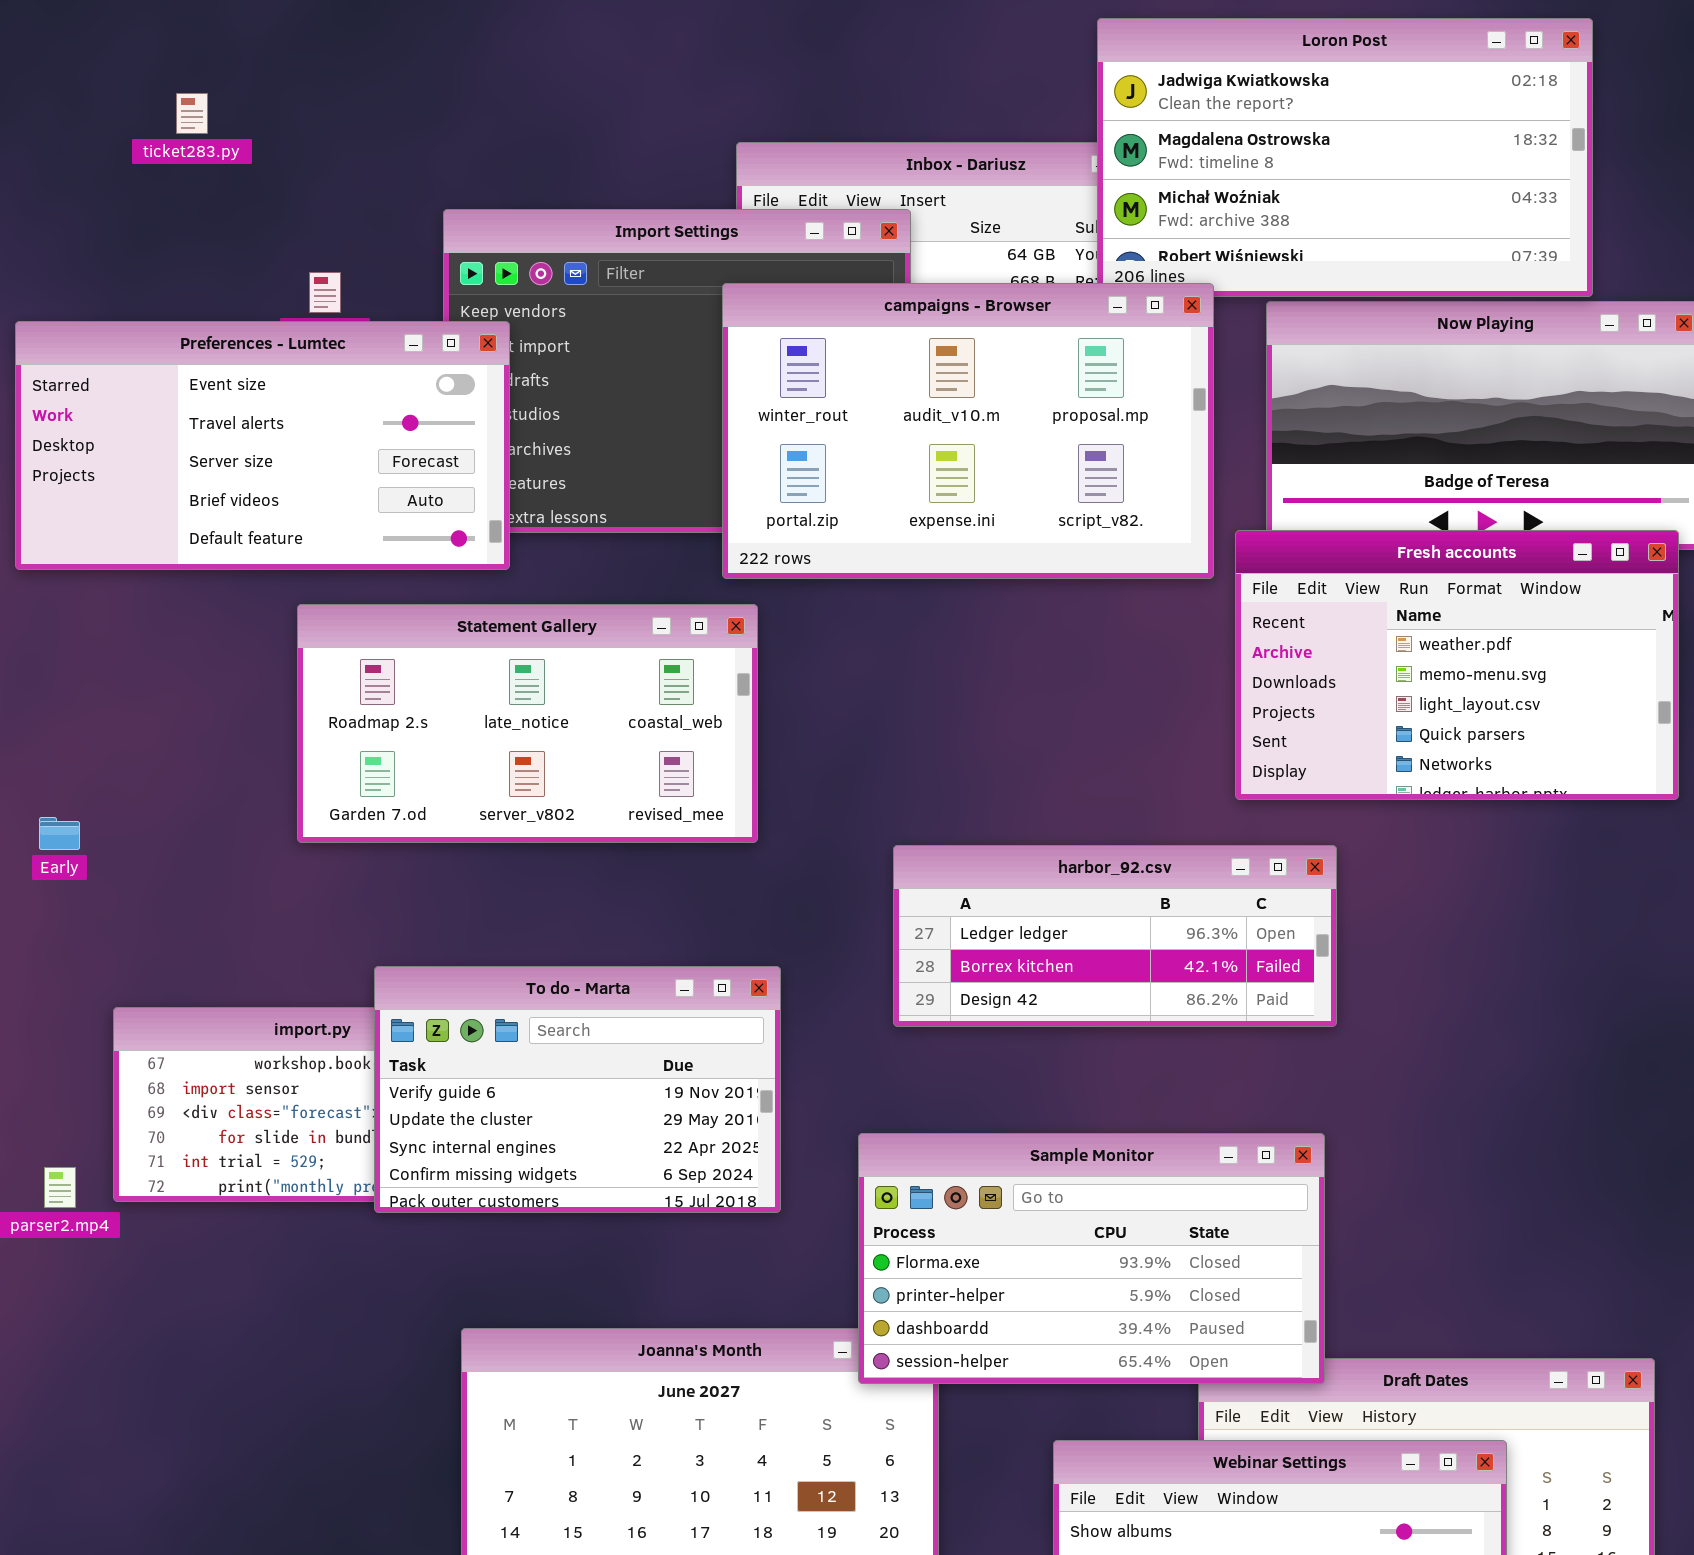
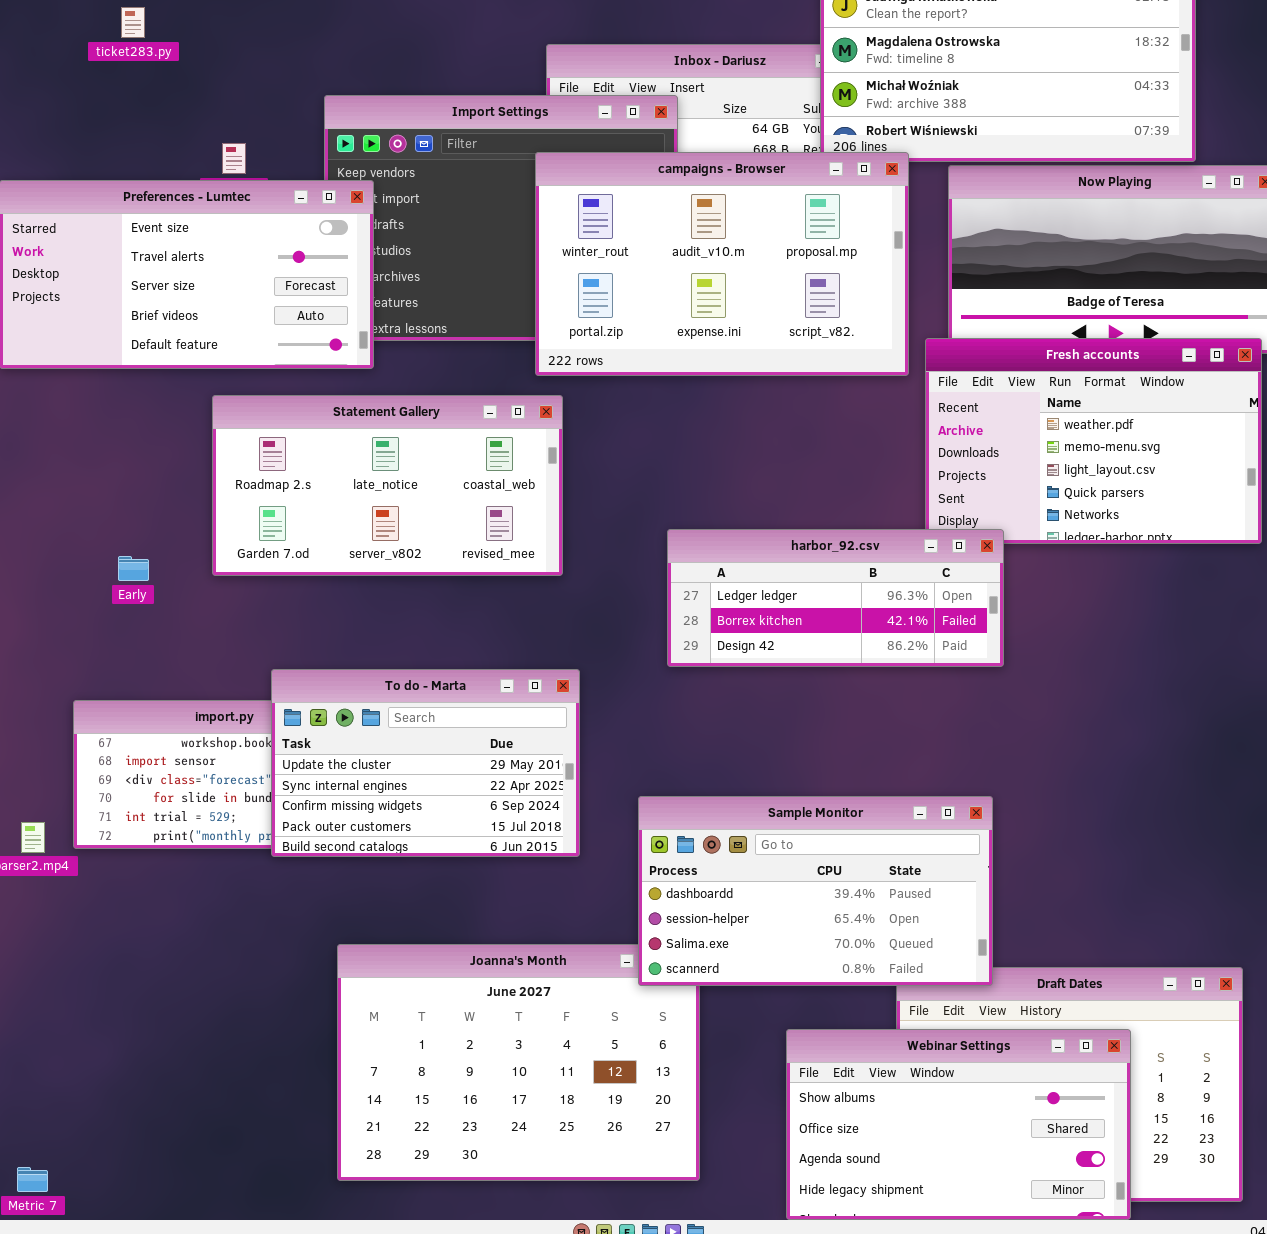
Early: [39,817,80,850] -> [118,556,149,581], moved
harbor_92.csv: [893,845,1337,1027] -> [667,529,1004,667], moved
To do - Marta: [374,966,781,1213] -> [271,669,580,857], scrolled down 1 row
Sample Monitor: [858,1133,1325,1384] -> [638,796,993,986], scrolled down 2 rows

